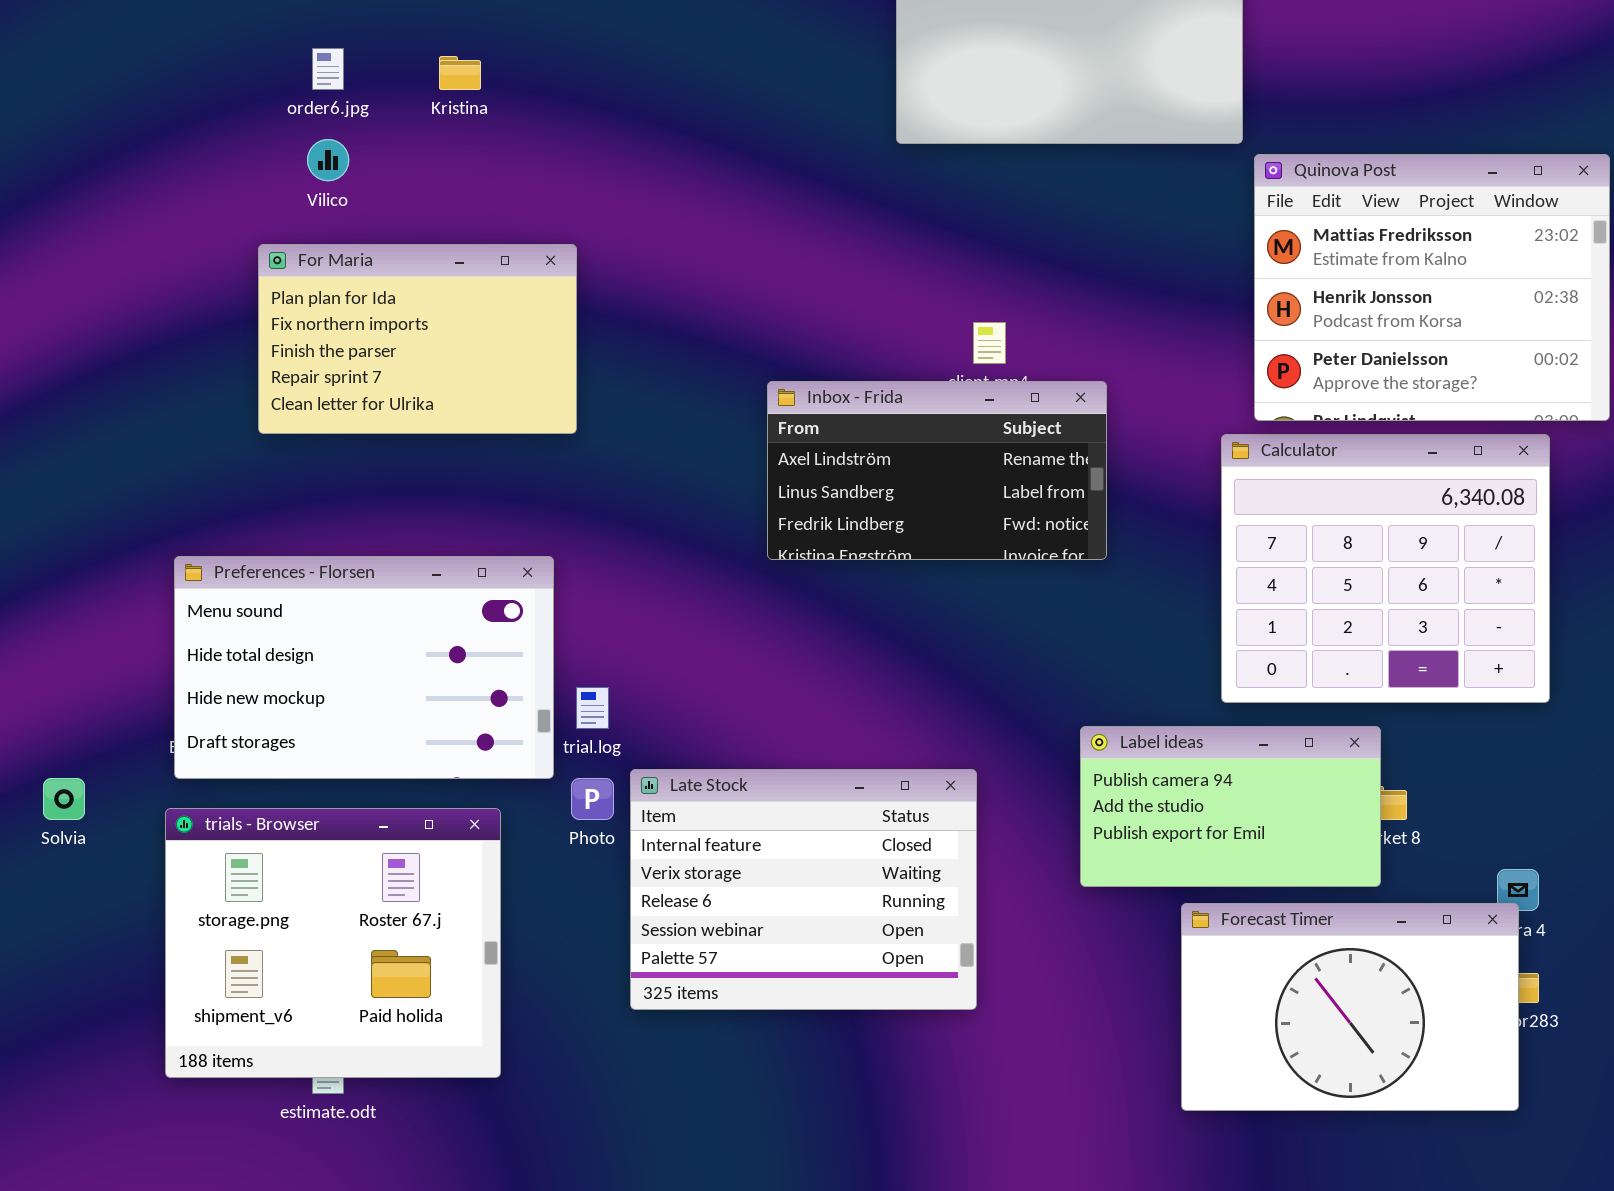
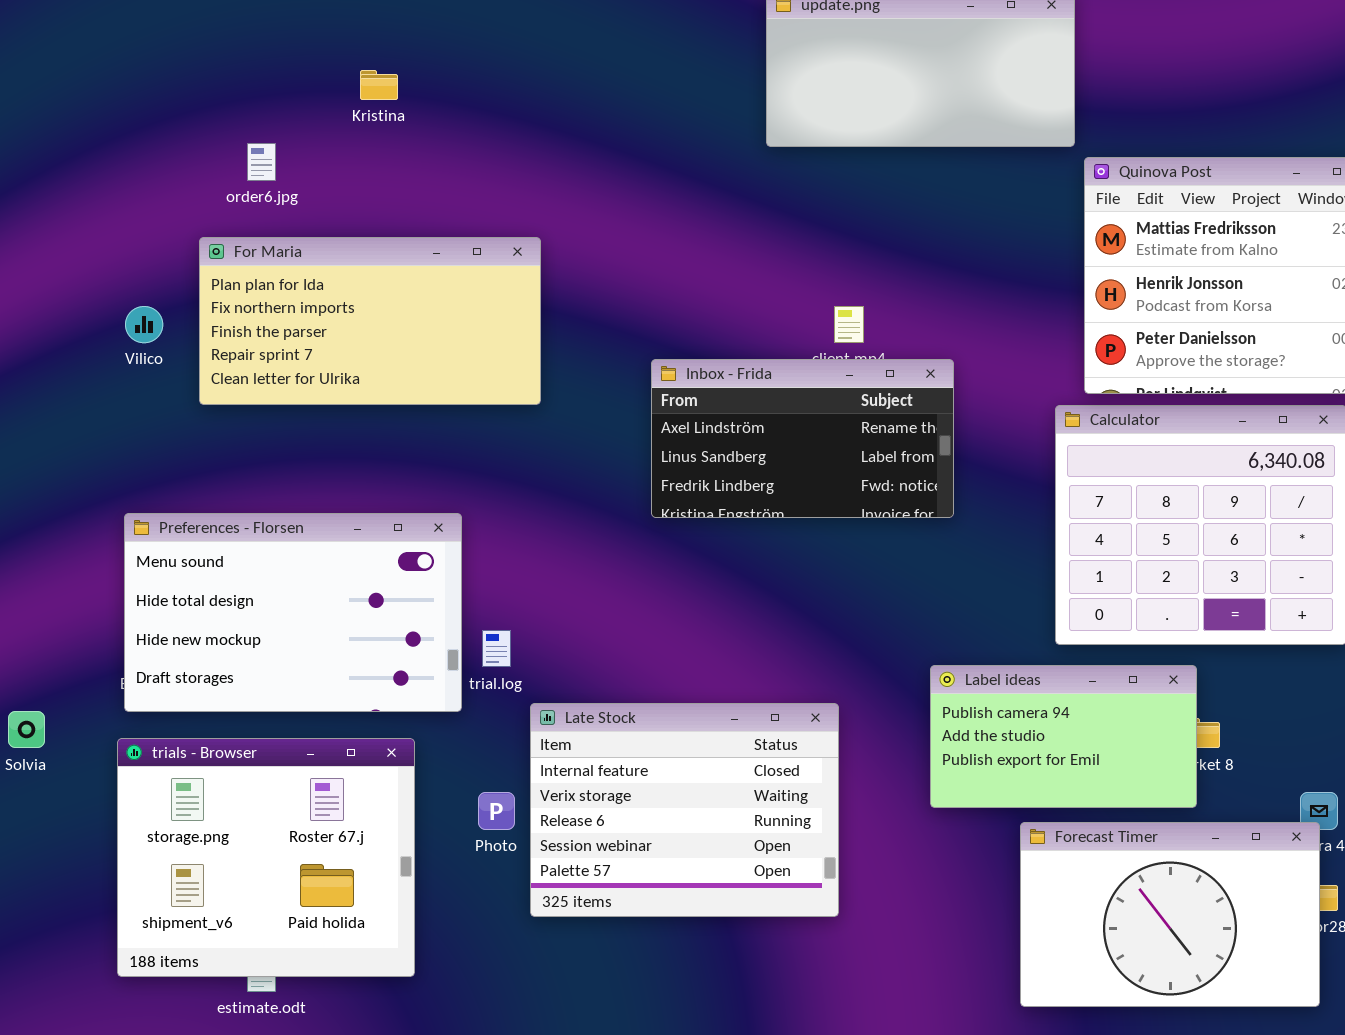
order6.jpg: [312,48,344,90] -> [247,143,276,181], moved
Vilico: [307,139,349,181] -> [125,306,163,343], moved
For Maria: [258,244,577,434] -> [199,237,541,405], resized
Photo: [571,778,614,820] -> [478,792,515,830], moved

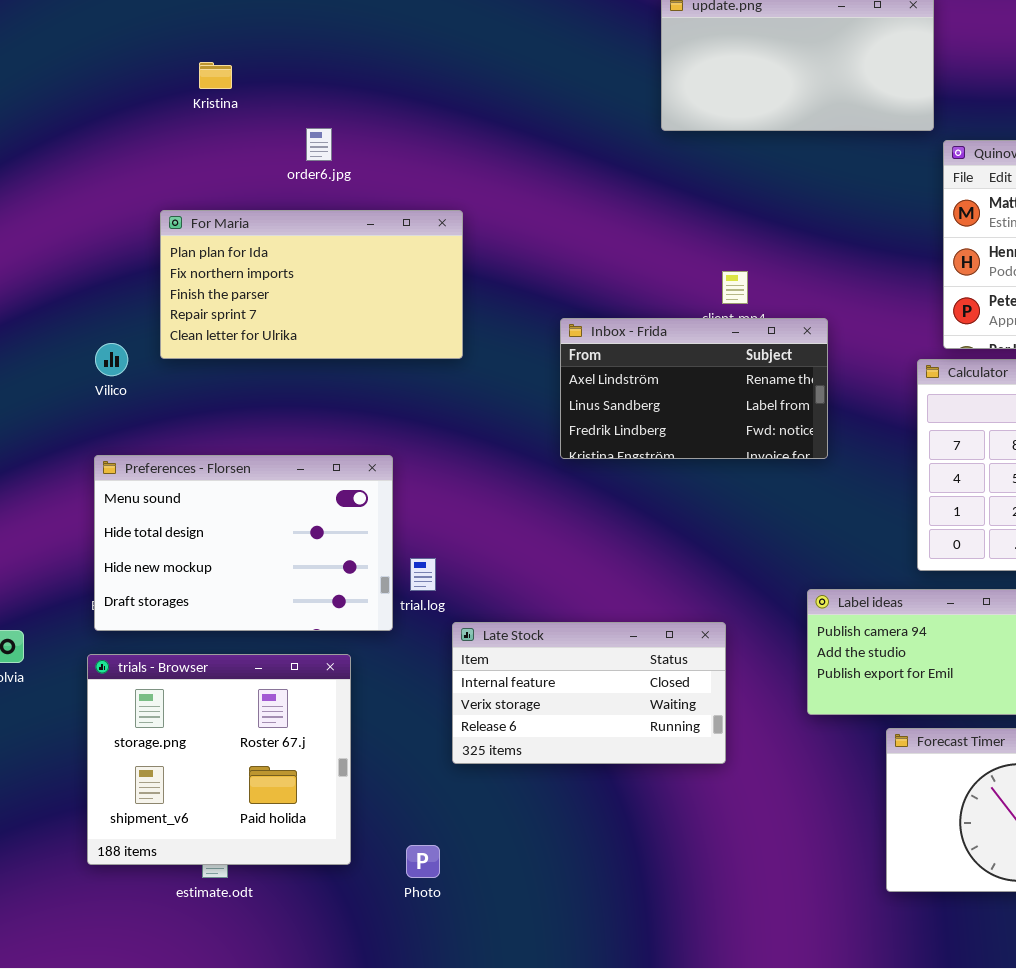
Kristina: [360,70,398,100] -> [199,62,232,89], moved
order6.jpg: [247,143,276,181] -> [306,128,332,161], moved
Vilico: [125,306,163,343] -> [95,343,128,376], moved
Late Stock: [530,703,839,917] -> [452,622,726,764], resized
Photo: [478,792,515,830] -> [406,845,440,878], moved

